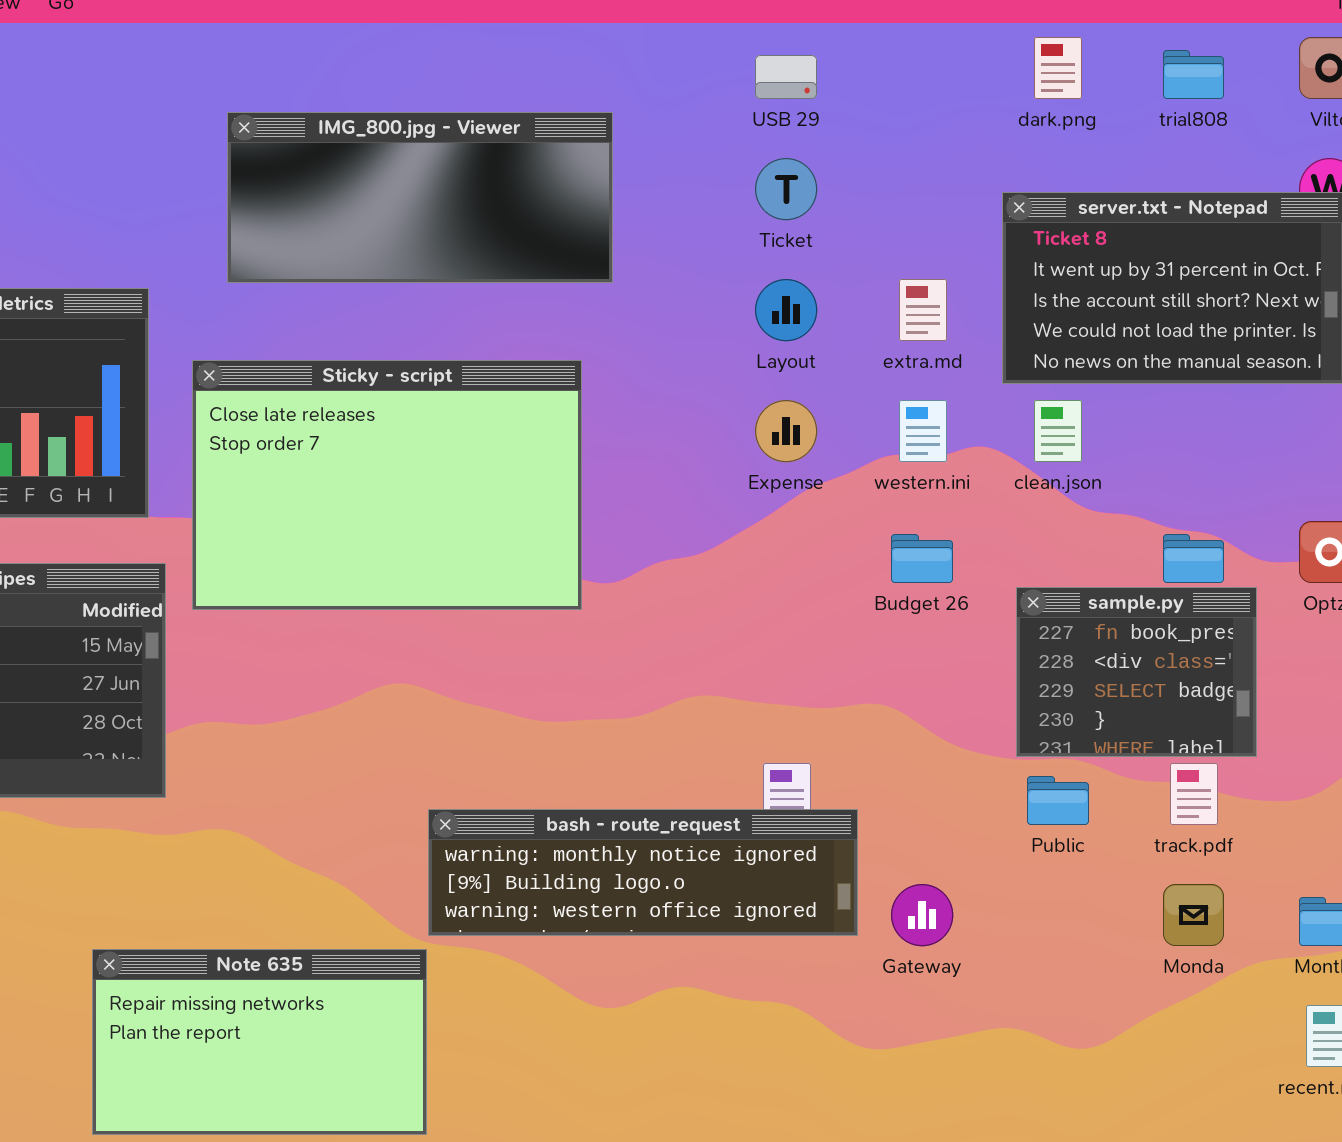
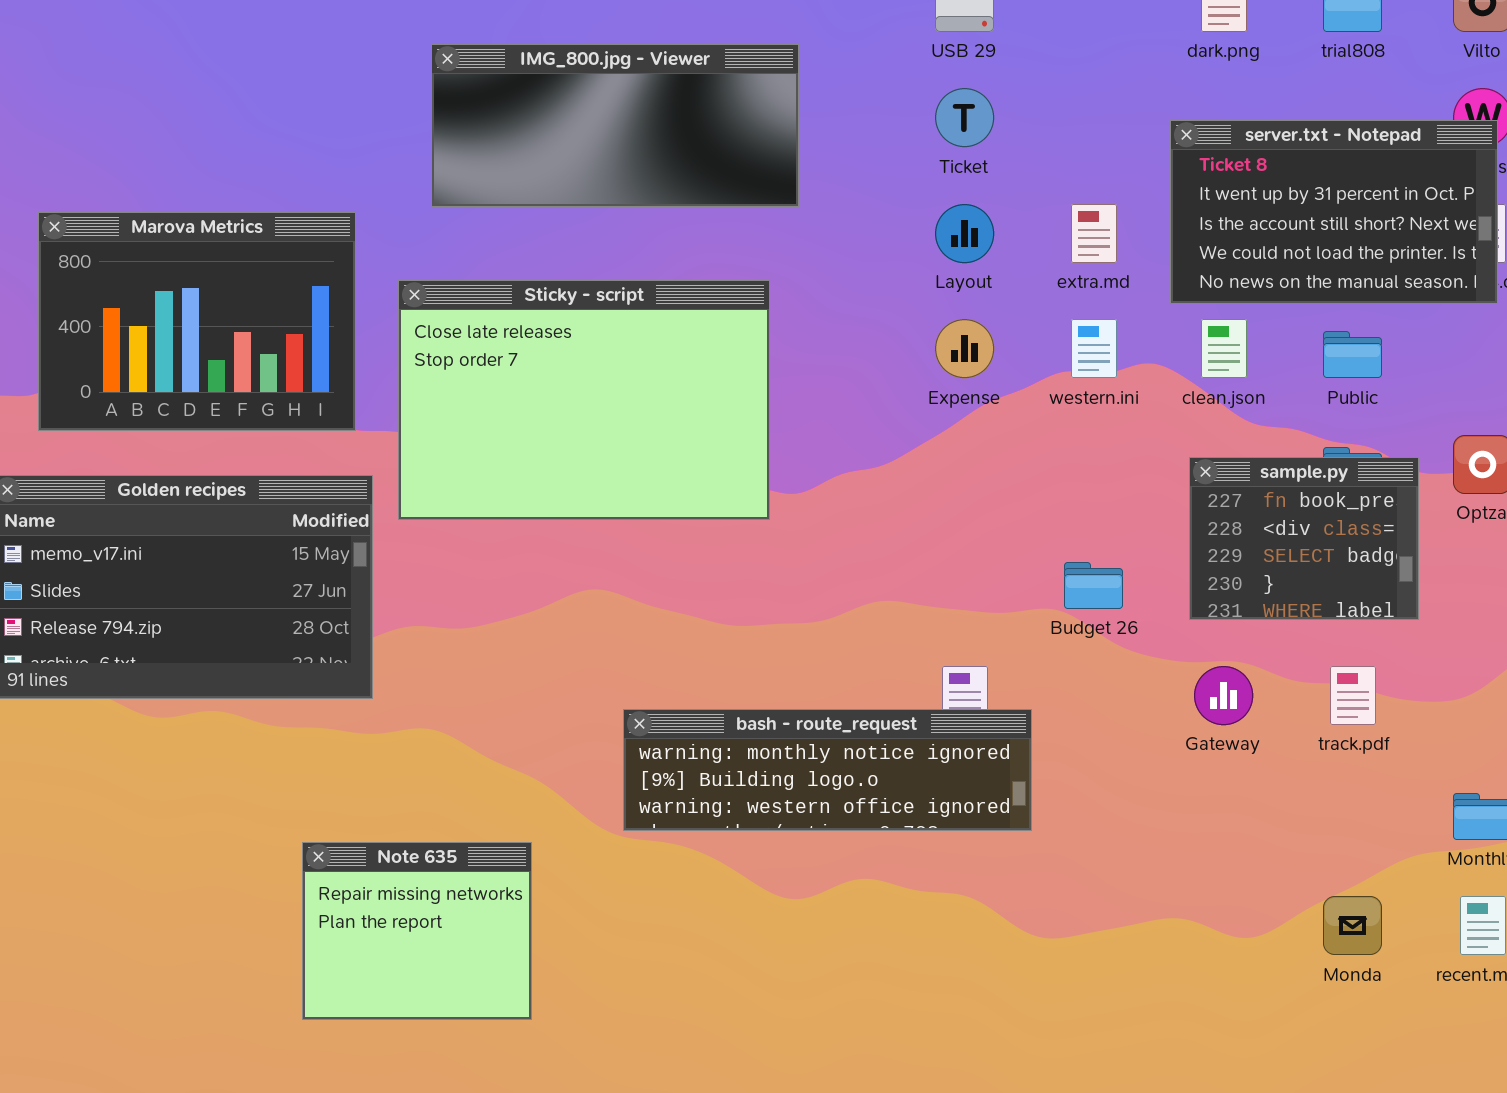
Budget 26: [891,534,953,583] -> [1064,562,1123,609], moved
sample.py: [1016,587,1257,757] -> [1189,457,1419,620], moved
Public: [1027,776,1089,825] -> [1323,331,1382,378], moved
Gateway: [891,884,953,946] -> [1194,666,1253,725], moved
Monda: [1163,884,1224,946] -> [1323,896,1382,955], moved
Note 635: [92,949,427,1135] -> [302,842,532,1020], resized

